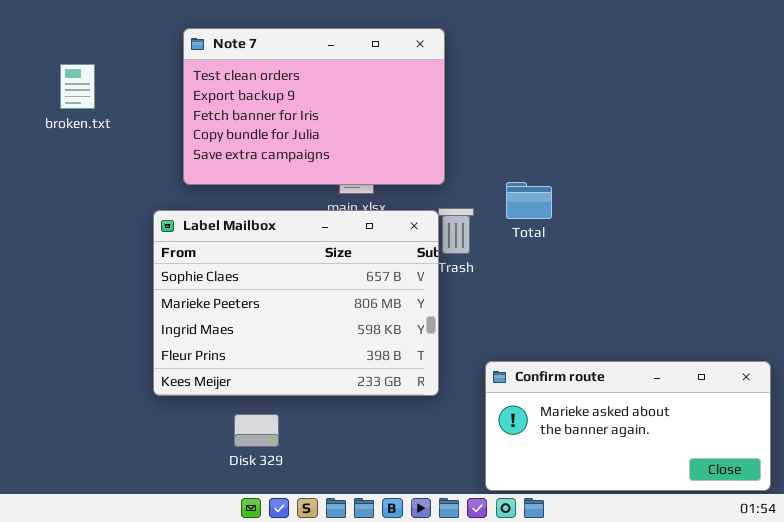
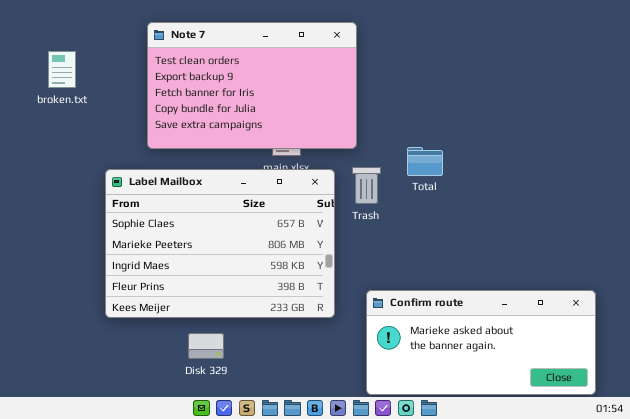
Label Mailbox: [153,210,439,396] -> [105,169,335,318], moved
Confirm route: [485,361,771,491] -> [366,290,596,395], moved

